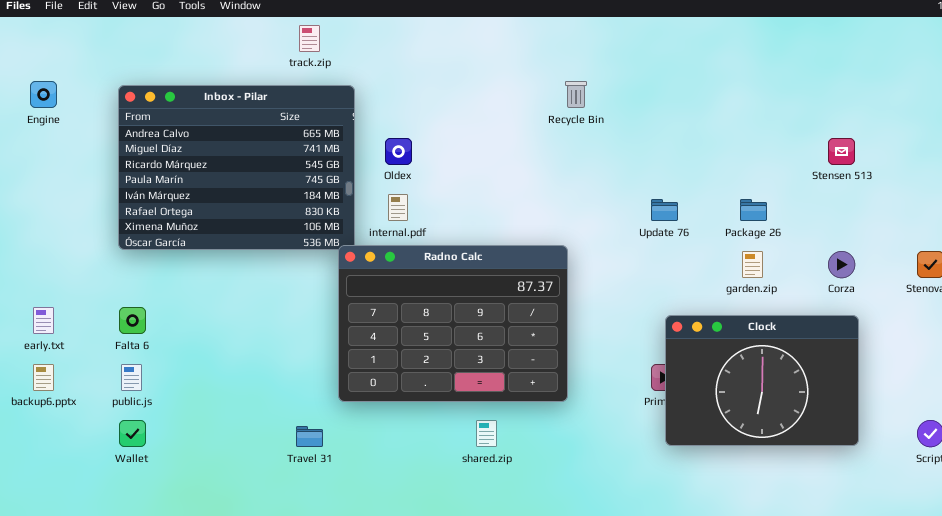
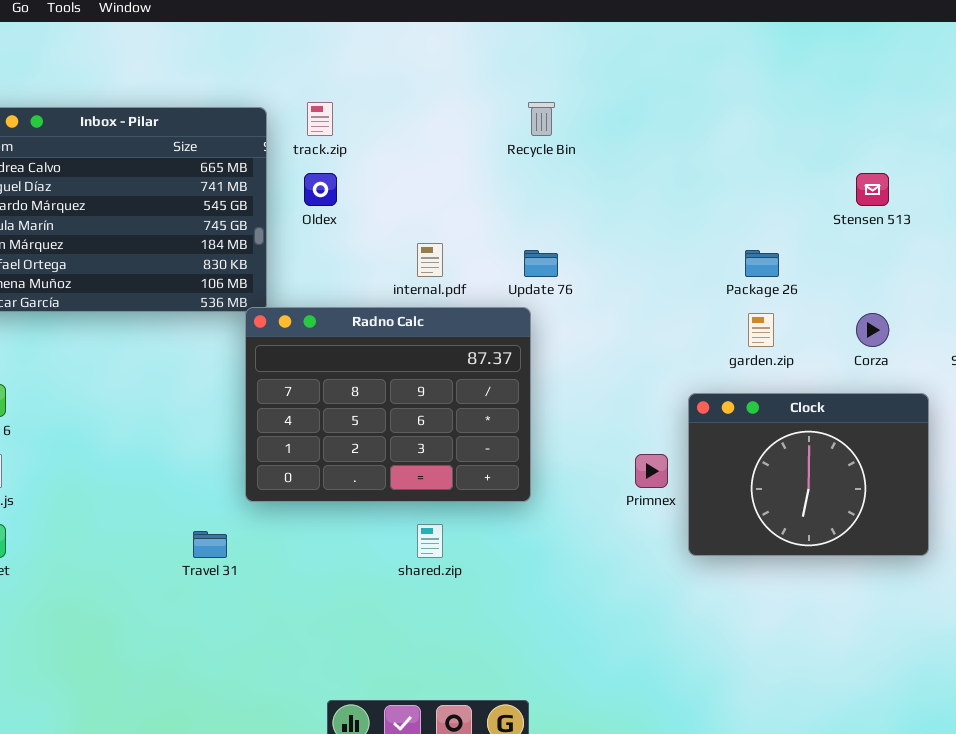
track.zip: [299,25,320,52] -> [307,102,333,136], moved
internal.pdf: [388,194,408,221] -> [417,243,443,277], moved
Update 76: [651,199,678,221] -> [524,250,558,277], moved
Clock: [665,315,859,446] -> [688,393,929,556], moved

